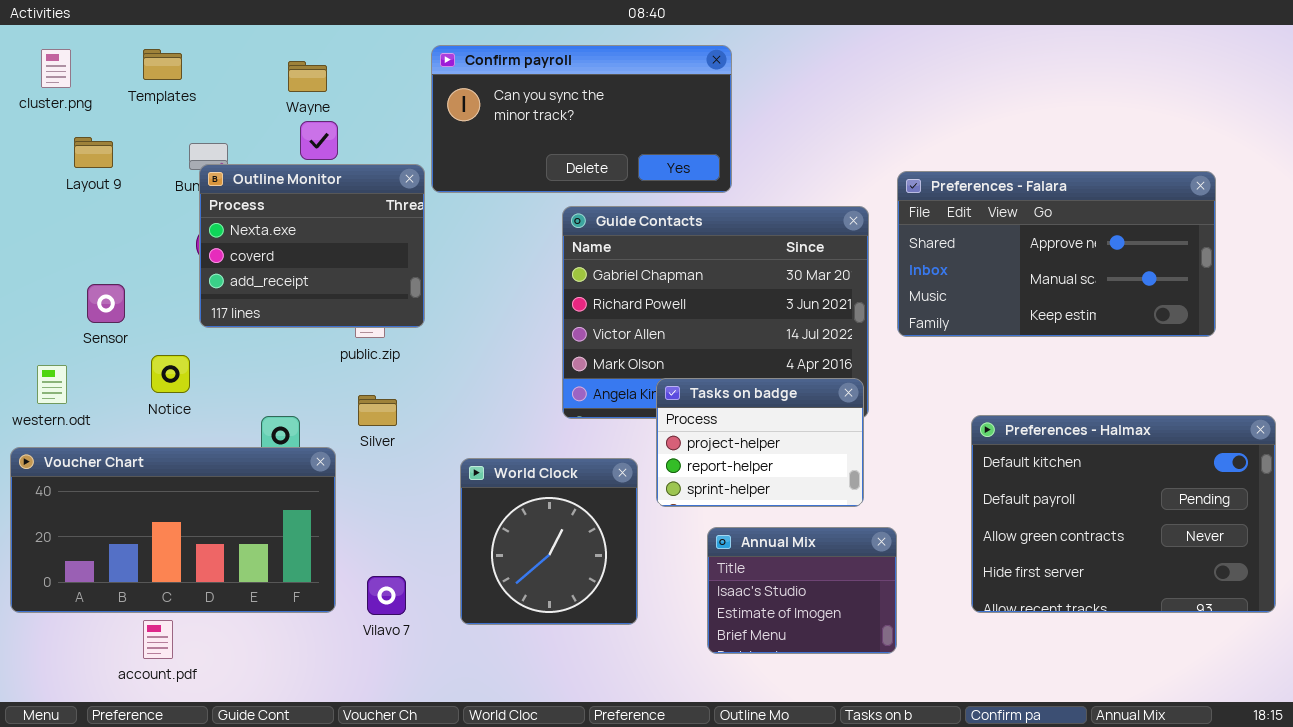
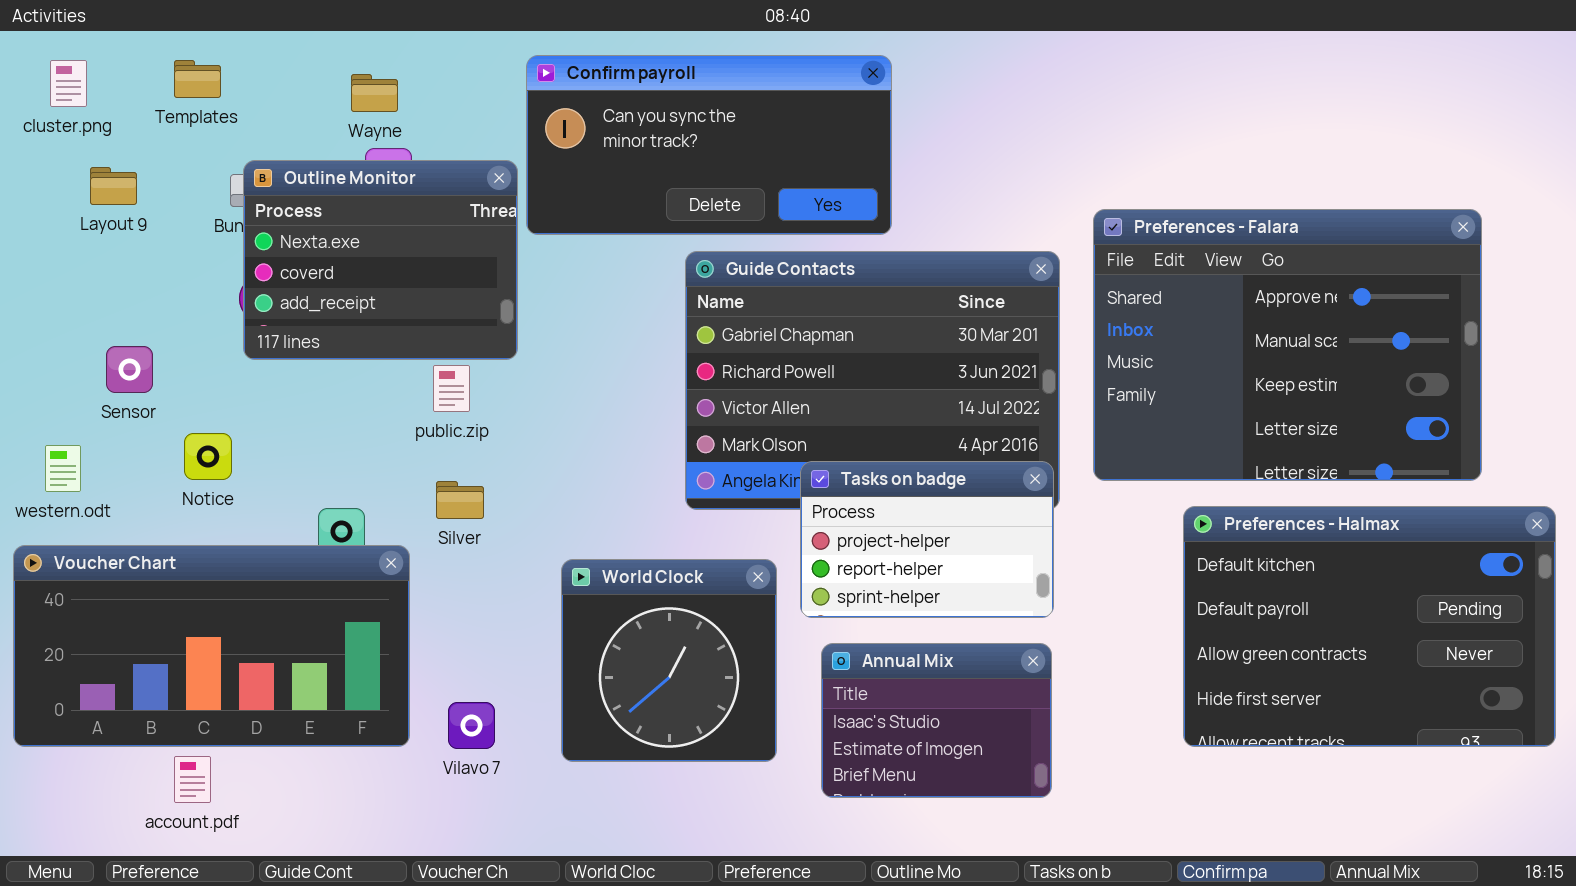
Outline Monitor: [199,164,425,328] -> [243,160,518,360], moved
Preferences - Falara: [897,171,1216,337] -> [1093,209,1482,481], resized
Annual Mix: [707,527,897,654] -> [821,643,1052,798], moved

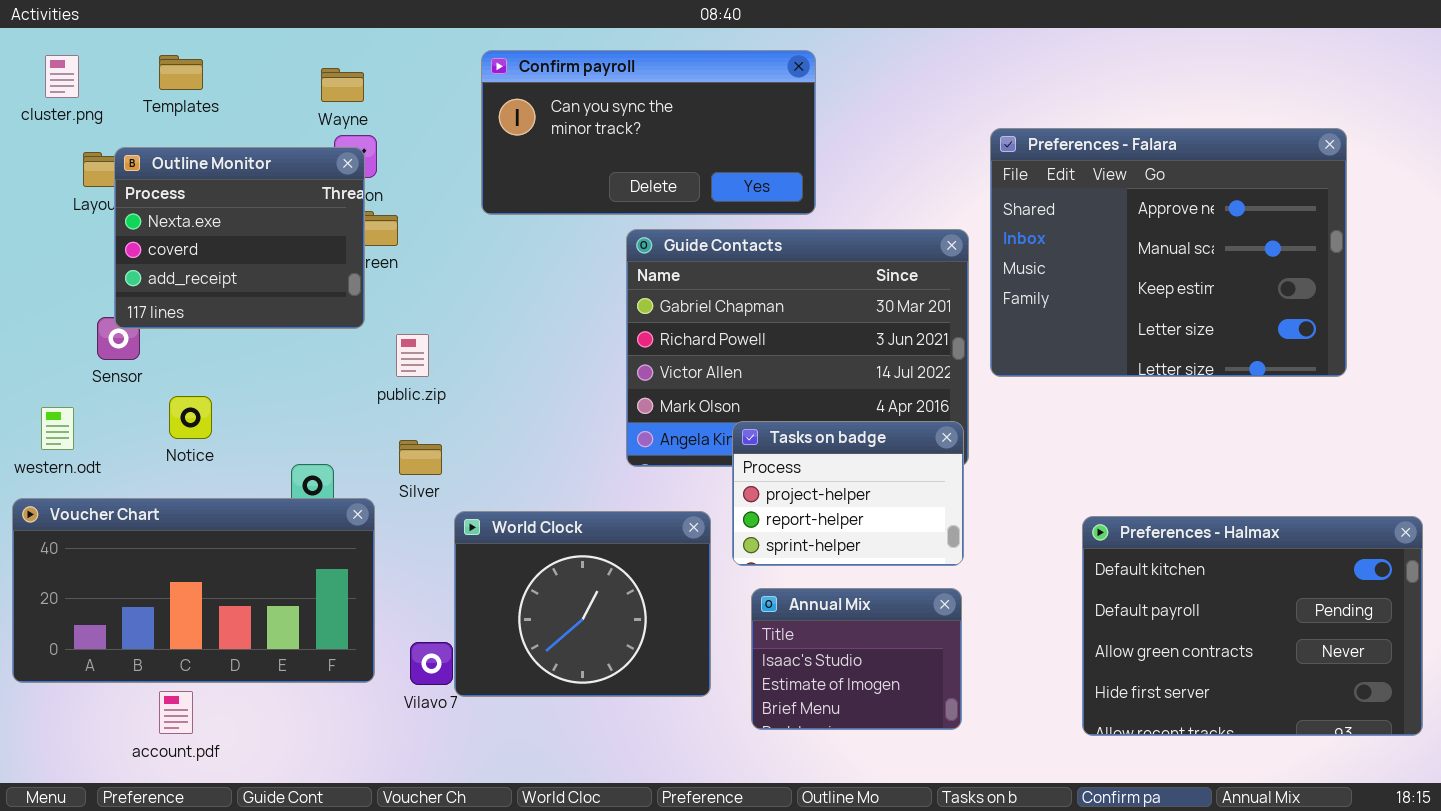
Outline Monitor: [243,160,518,360] -> [114,147,365,329], moved
Preferences - Falara: [1093,209,1482,481] -> [990,128,1347,377], moved
Preferences - Halmax: [1183,506,1556,747] -> [1082,516,1423,736], moved
World Clock: [561,559,777,762] -> [454,511,711,697], resized

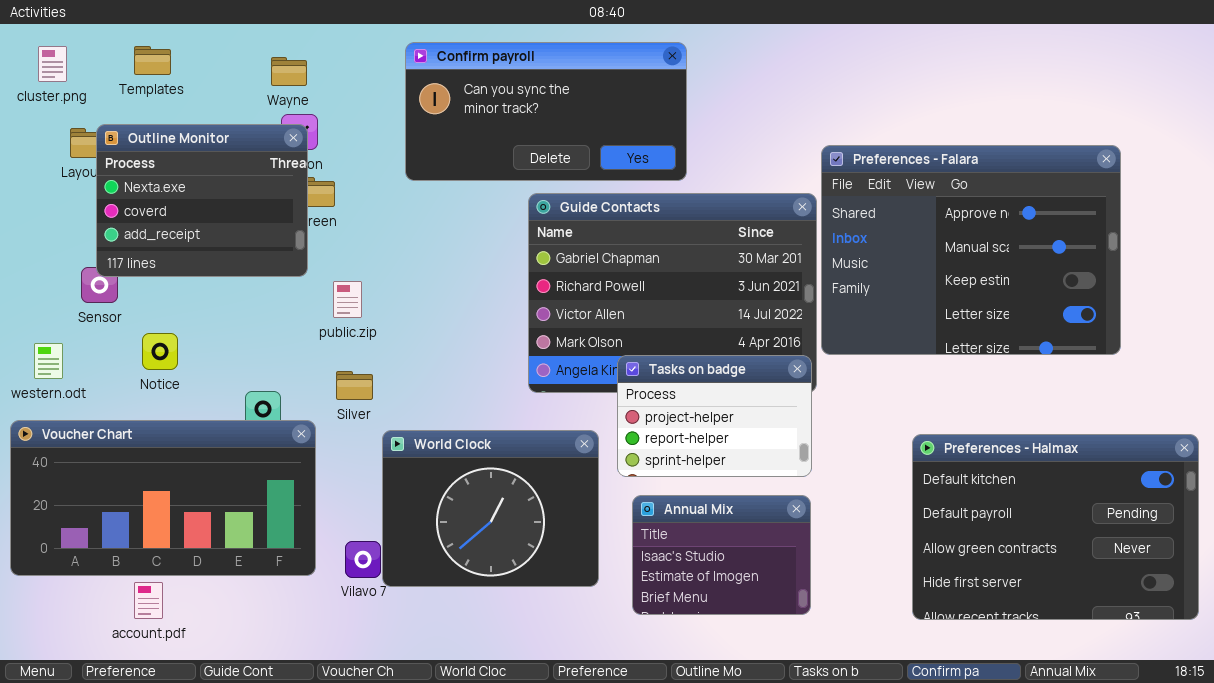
Preferences - Falara: [990,128,1347,377] -> [821,145,1121,355], moved

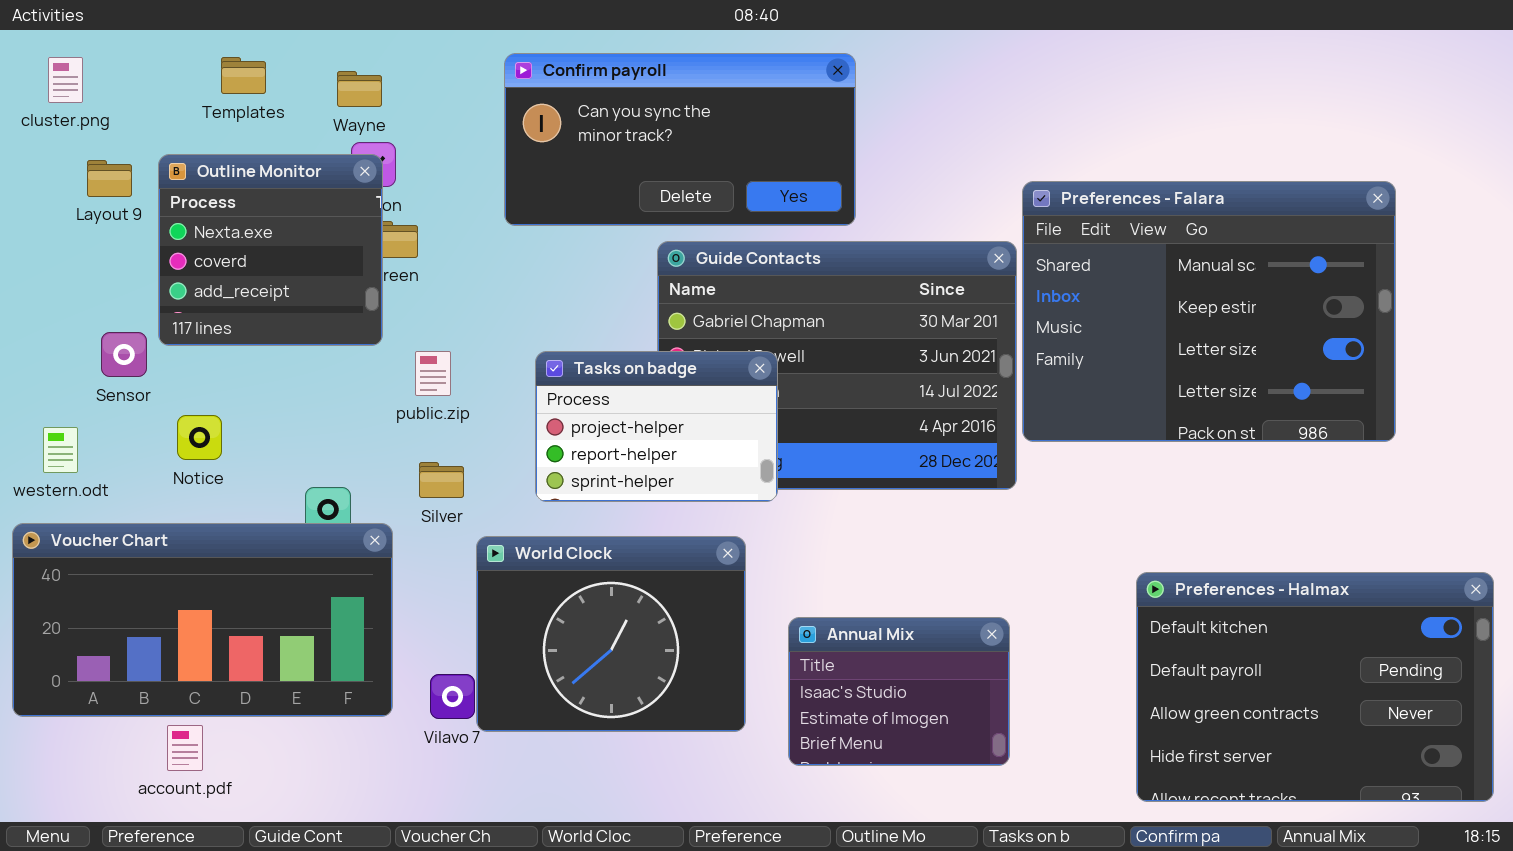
Templates: [134,46,171,75] -> [221,57,266,94], moved
Outline Monitor: [96,124,308,277] -> [158,154,383,346], resized
Preferences - Falara: [821,145,1121,355] -> [1022,181,1396,442], scrolled down 1 row
Tasks on badge: [617,355,812,477] -> [535,351,778,502], moved
Preferences - Halmax: [912,434,1199,620] -> [1136,572,1494,802], moved

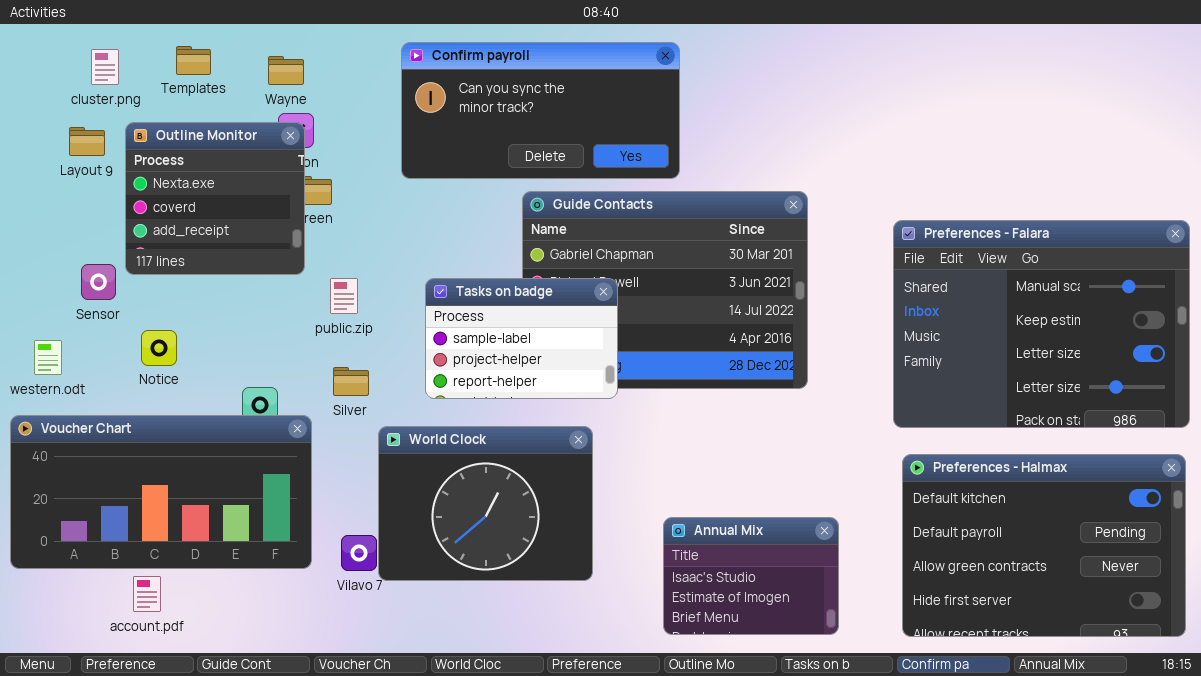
cluster.png: [48,57,83,103] -> [91,49,119,85], moved
Preferences - Falara: [1022,181,1396,442] -> [893,220,1190,428], moved
Tasks on badge: [535,351,778,502] -> [425,278,618,399], scrolled up 1 row
Annual Mix: [788,617,1010,766] -> [663,517,839,635], moved

